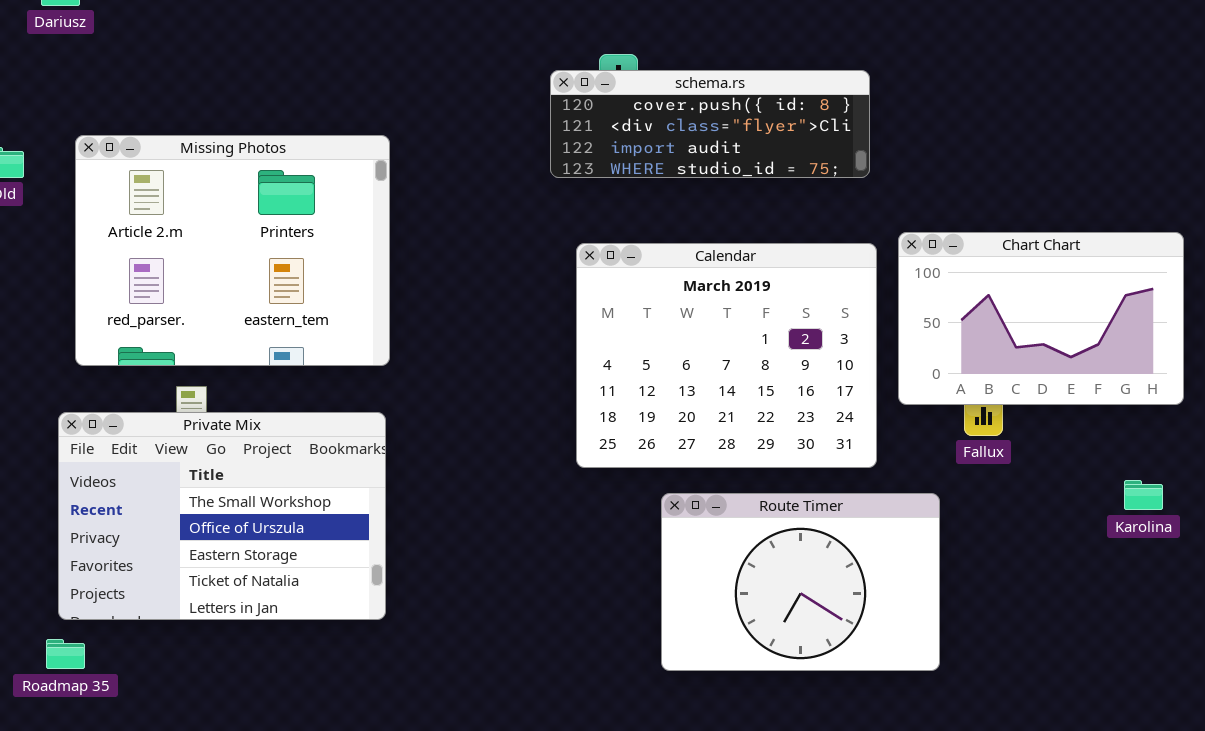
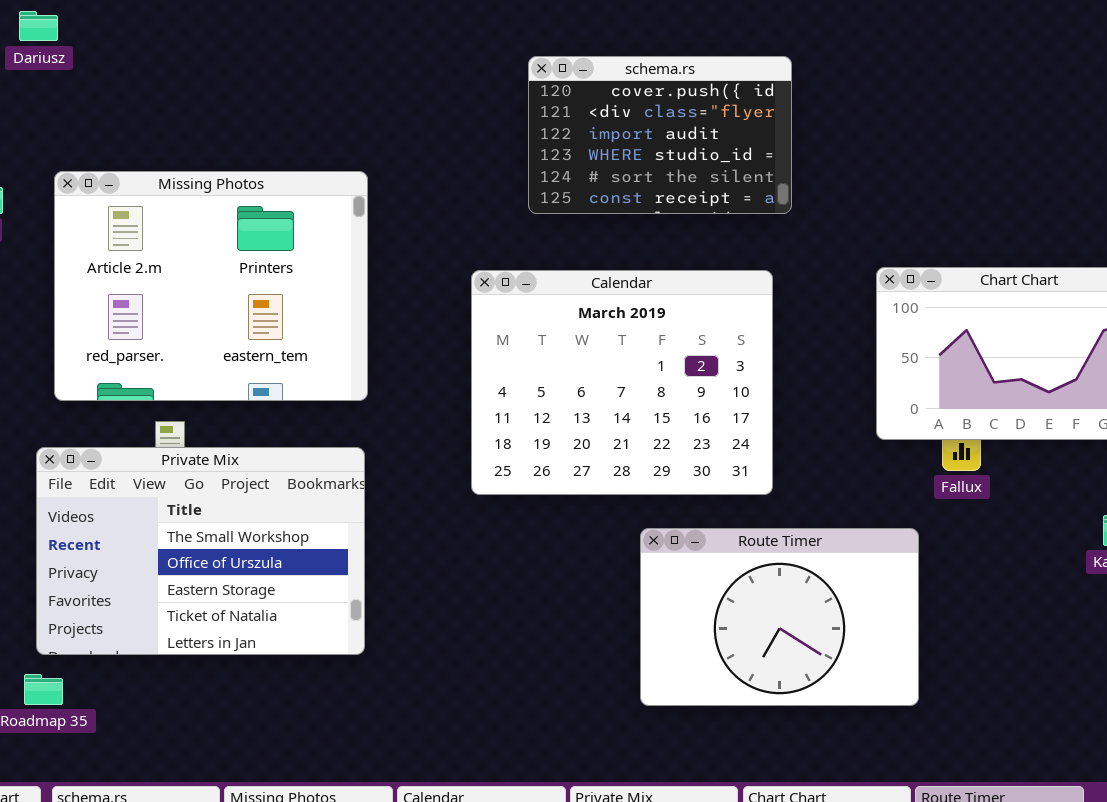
schema.rs: [550,70,870,178] -> [528,56,792,214], resized
Calendar: [576,243,877,468] -> [471,270,773,495], moved

